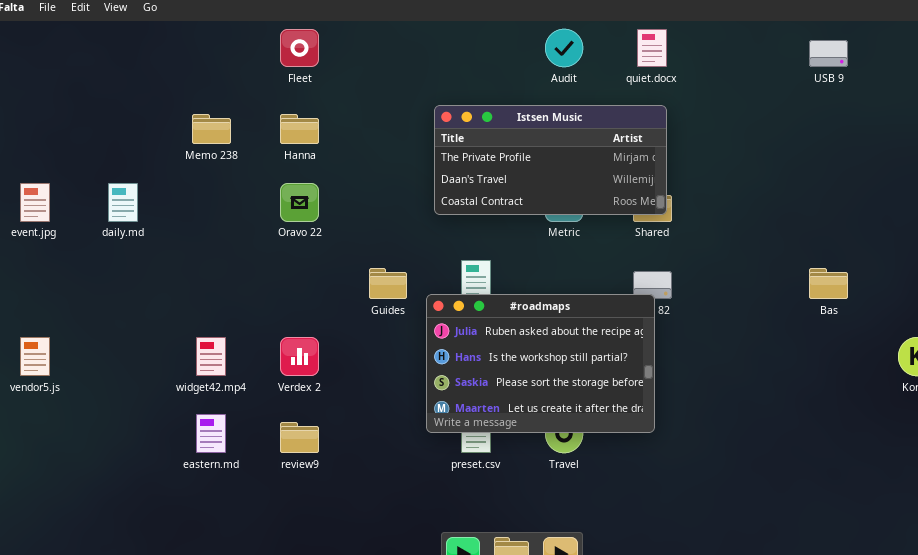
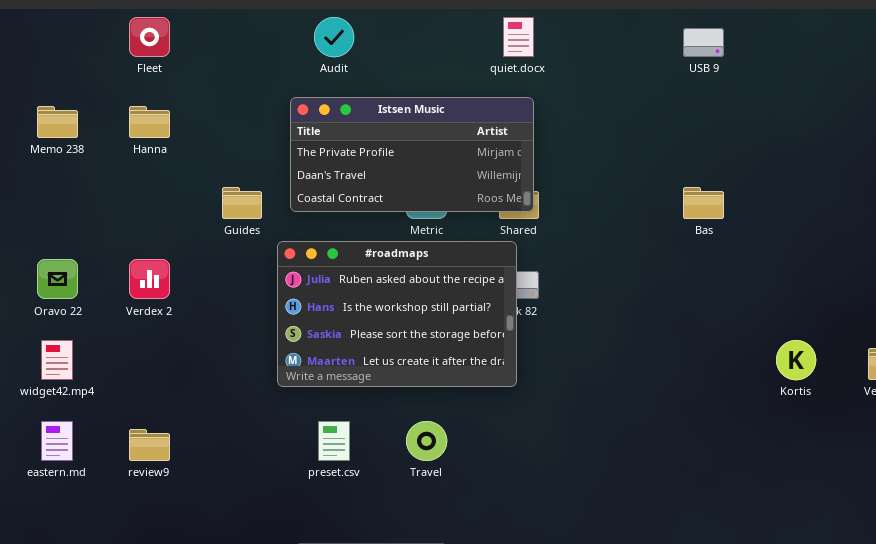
Audit: [545,29,583,67] -> [314,17,354,57], moved
Oravo 22: [280,183,319,222] -> [37,259,78,299], moved
Guides: [369,268,407,299] -> [222,187,262,219], moved
Bas: [809,268,848,299] -> [683,187,724,219], moved
#roadmaps: [426,294,655,433] -> [277,241,517,387], moved
Verdex 2: [280,337,319,376] -> [129,259,170,299], moved

